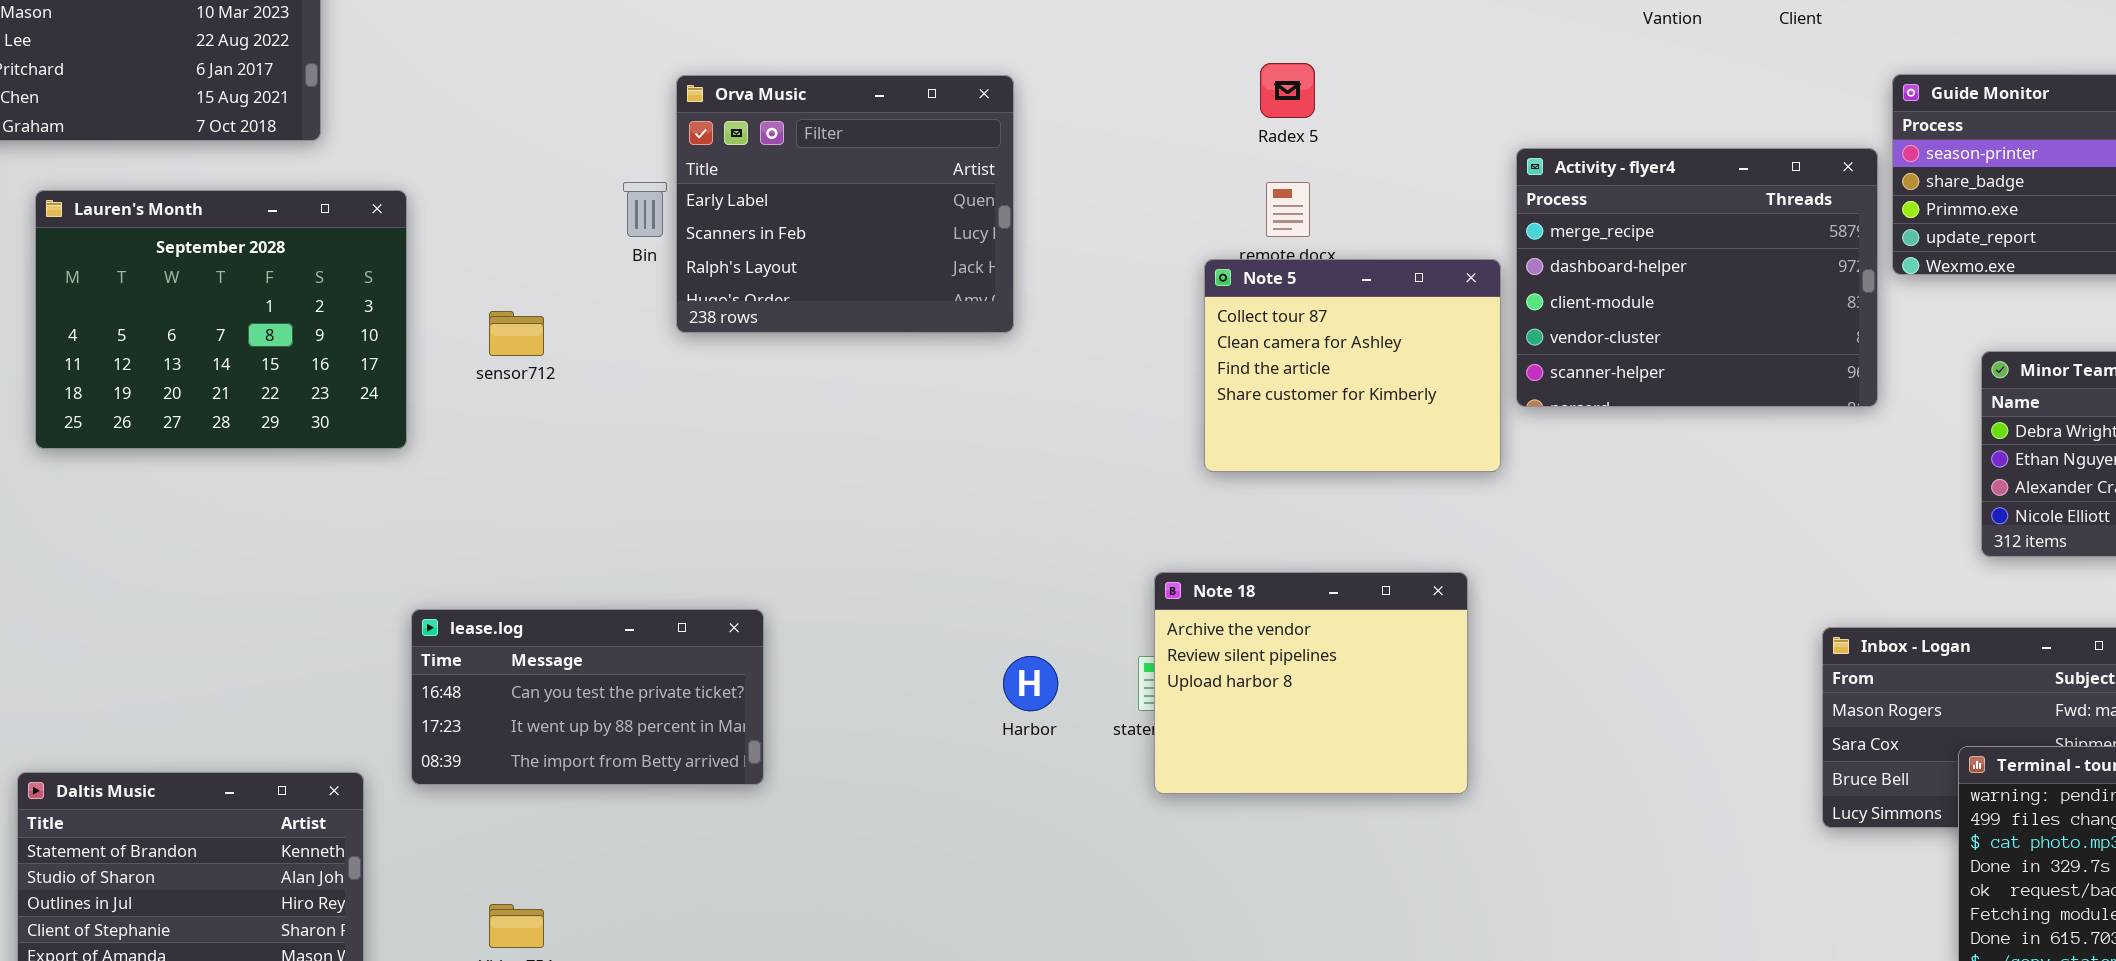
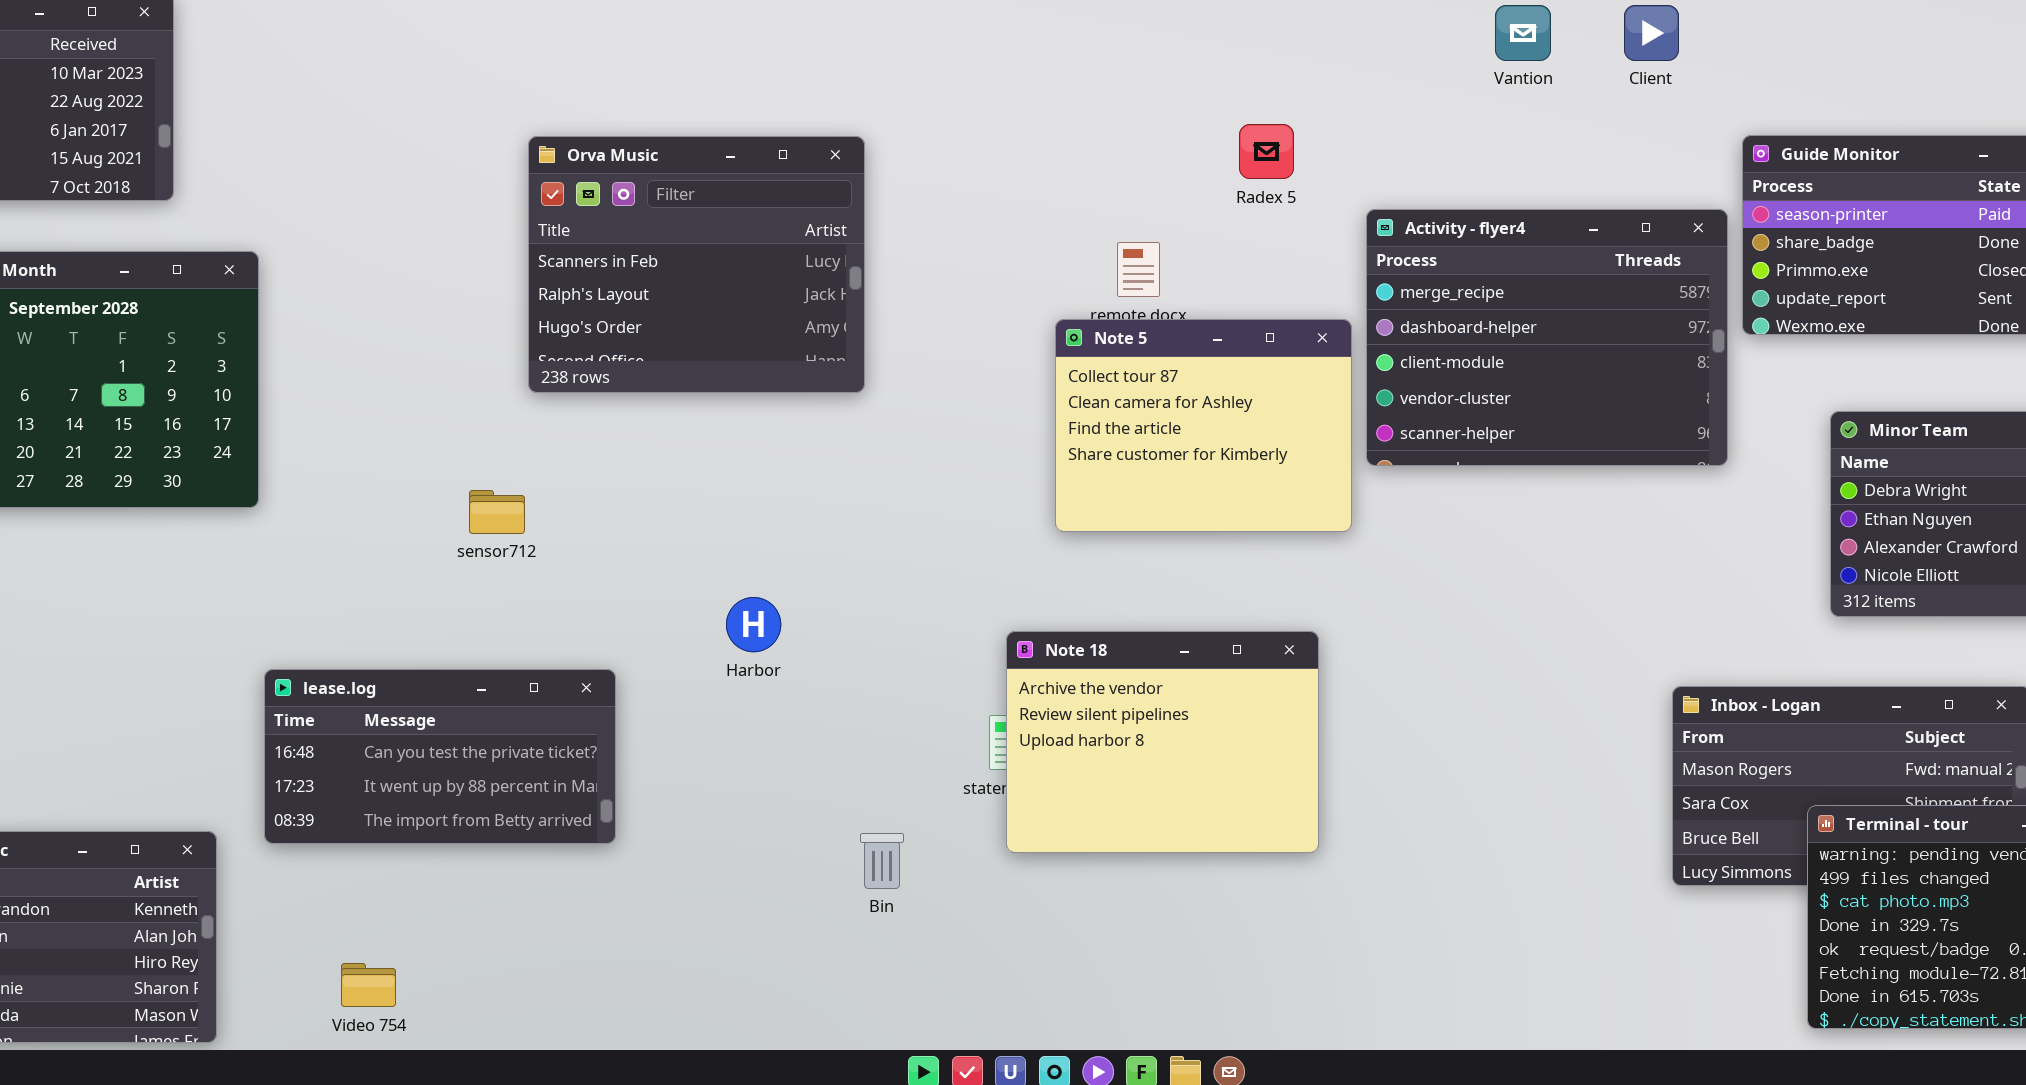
Radex 5: [1260,63,1315,118] -> [1239,124,1294,179], moved
Orva Music: [676,75,1014,333] -> [528,136,865,393], scrolled down 1 row
Bin: [623,182,667,237] -> [860,833,904,889], moved
sensor712: [489,311,544,356] -> [469,490,525,534], moved
Harbor: [1003,656,1058,711] -> [726,597,781,652], moved

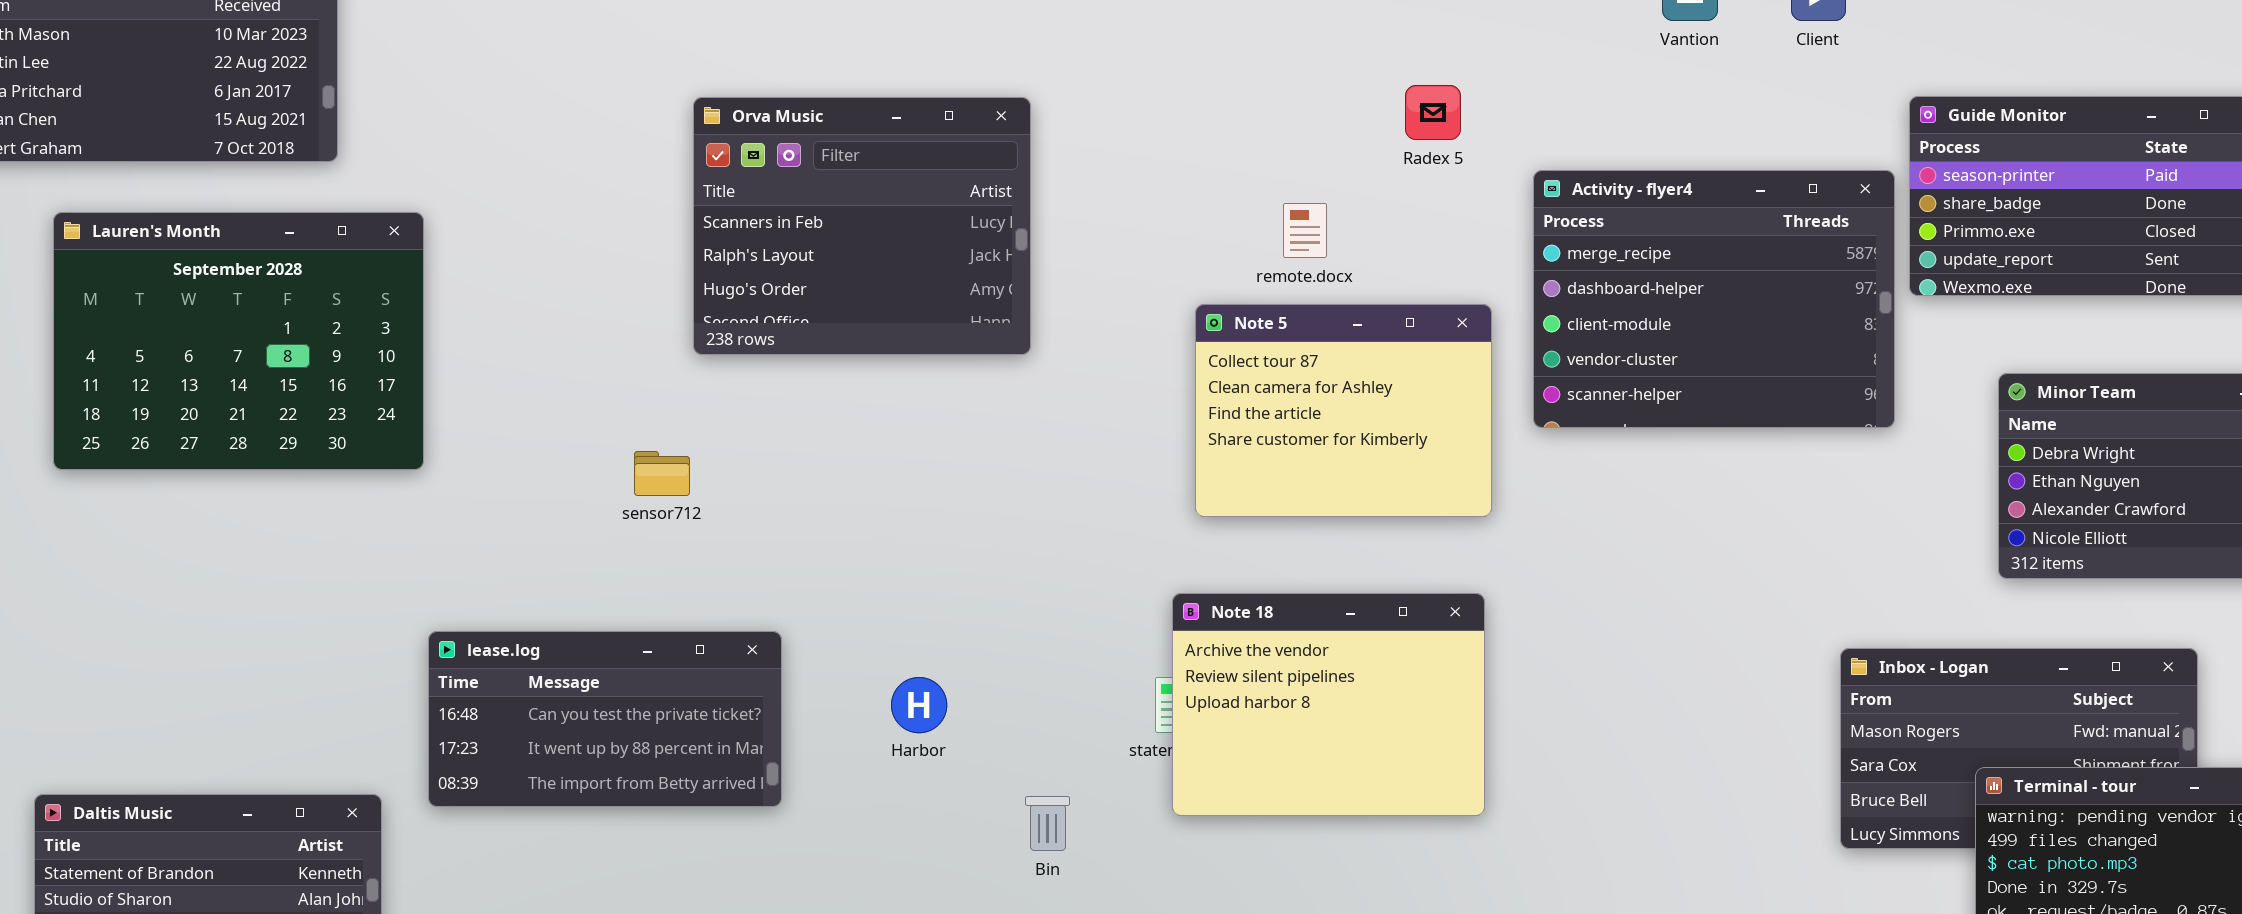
Note 5: [1055,319,1352,532] -> [1195,304,1492,517], moved
Harbor: [726,597,781,652] -> [891,677,947,733], moved

